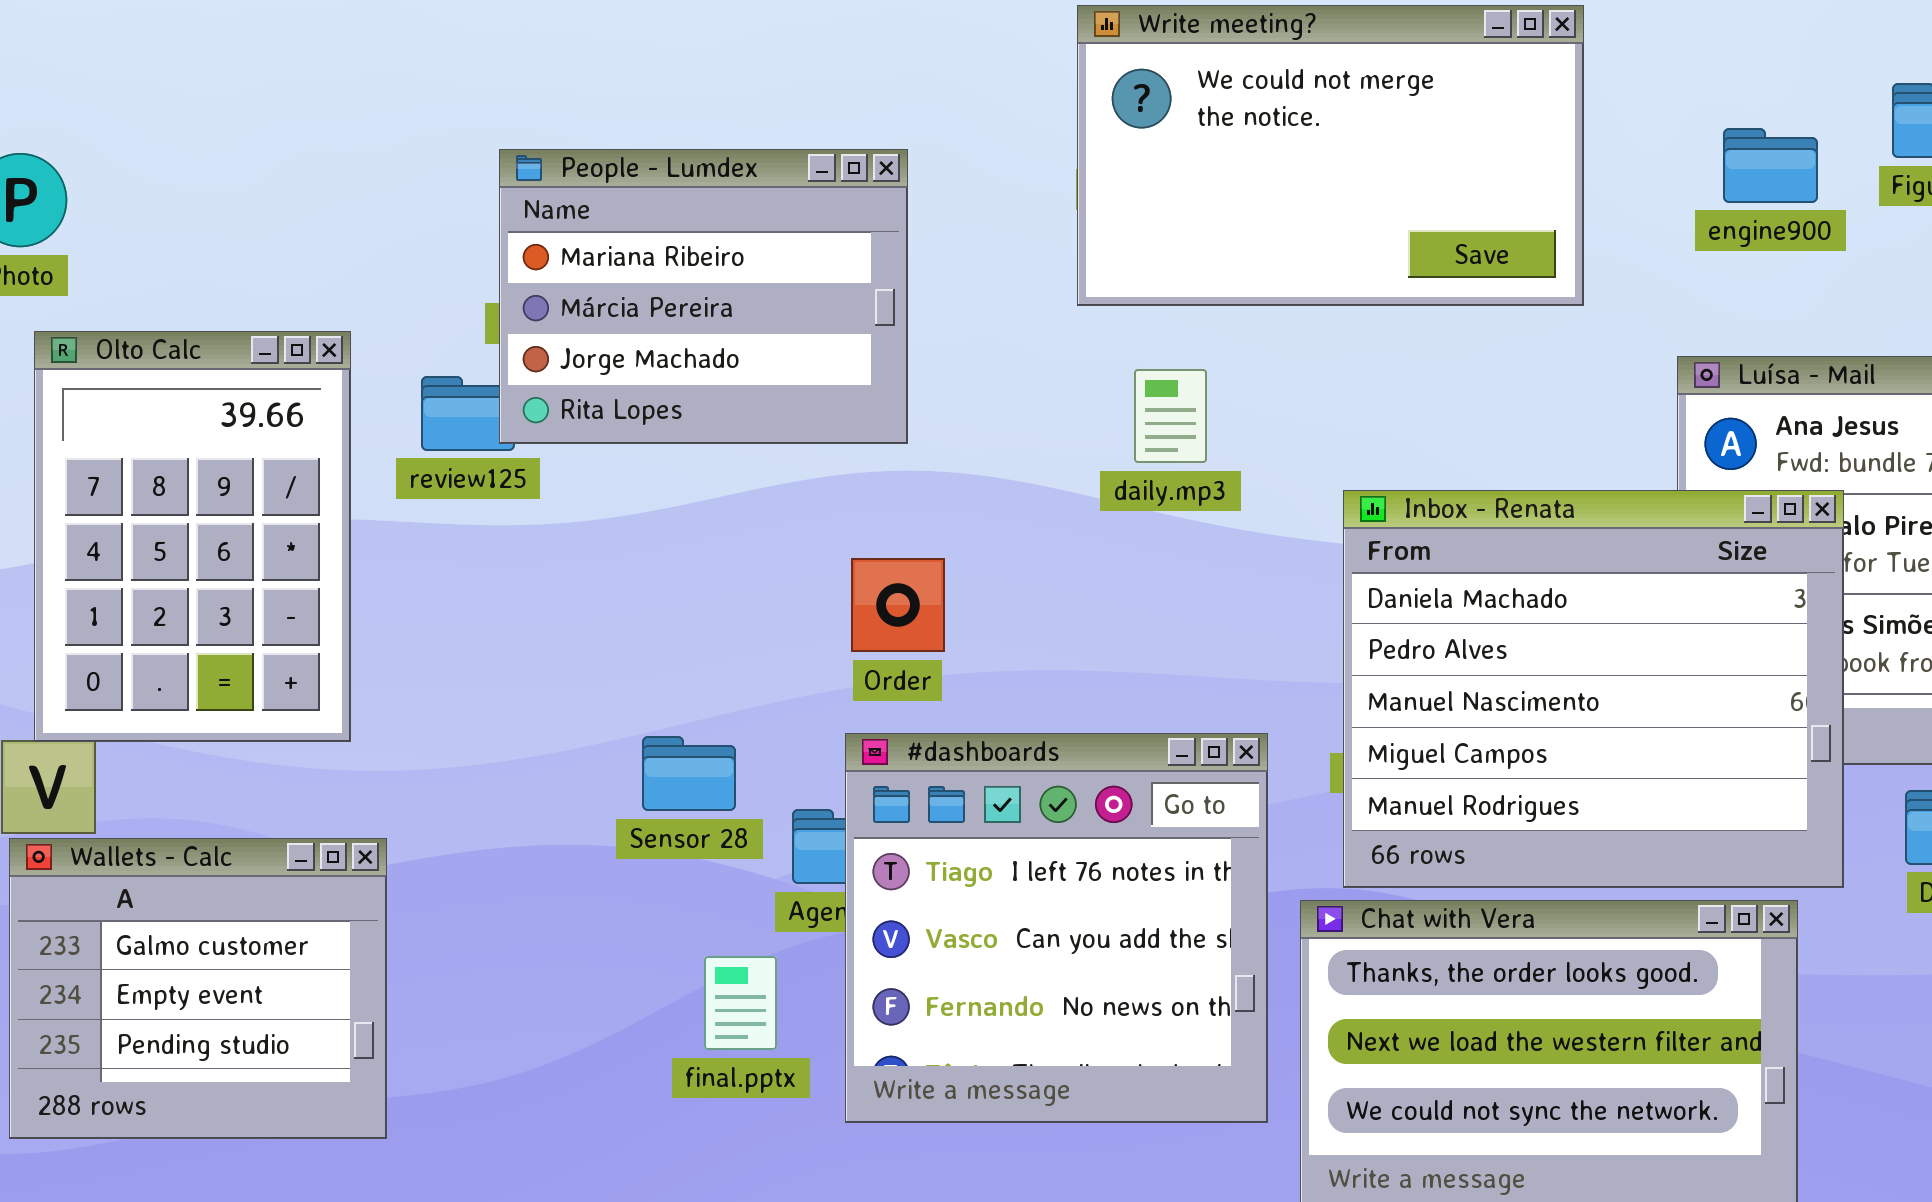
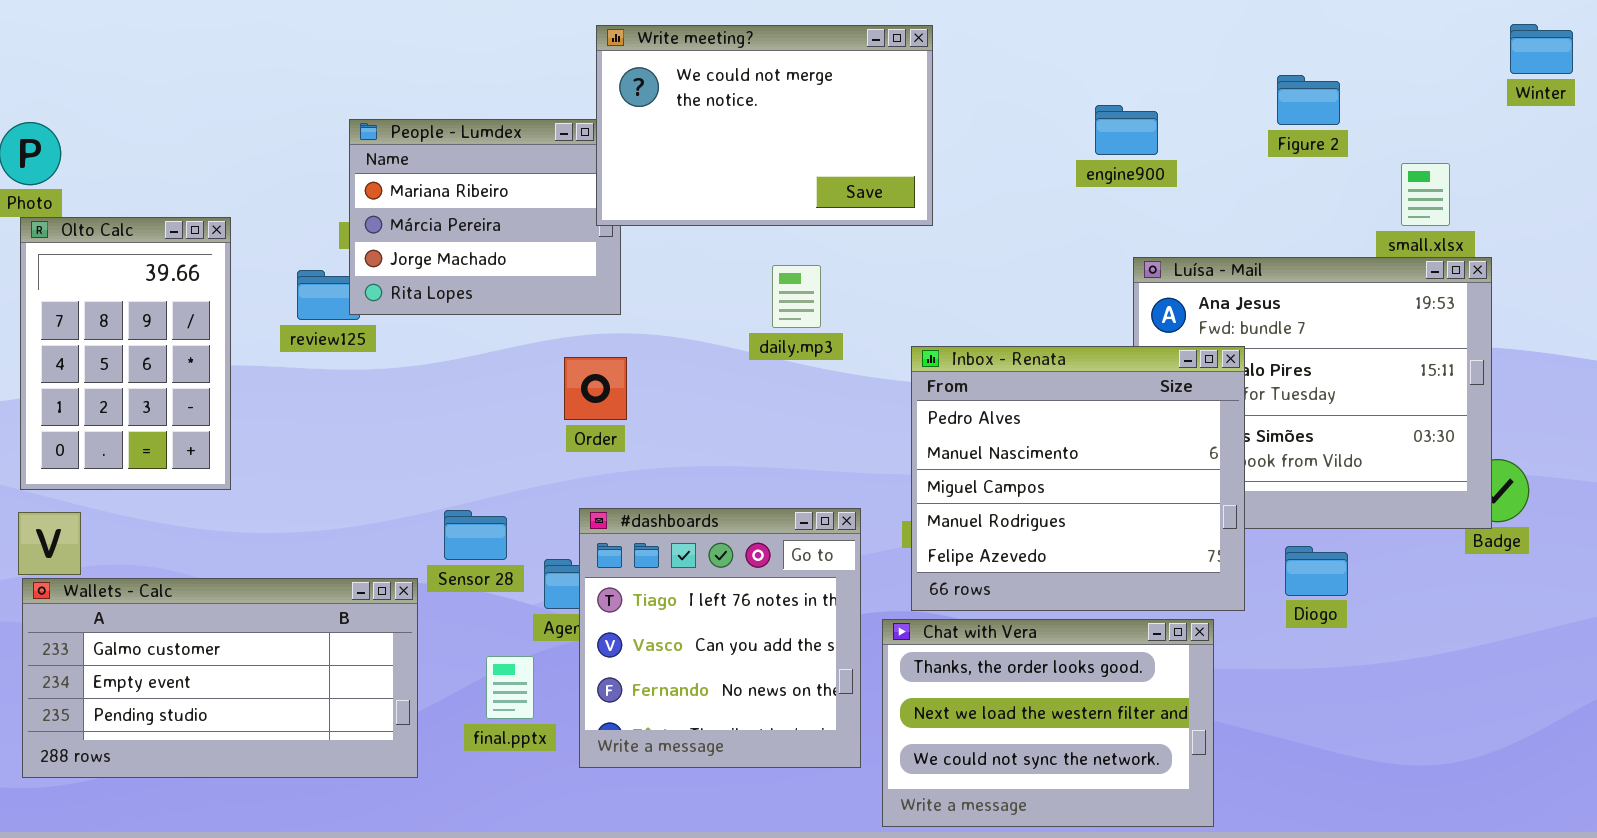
Write meeting?: [1077,5,1584,306] -> [596,25,933,226], moved
engine900: [1723,128,1818,203] -> [1095,105,1158,155], moved
Olto Calc: [34,331,351,742] -> [20,217,231,490], moved
Inbox - Renata: [1343,490,1844,888] -> [911,346,1245,611], scrolled down 1 row
Order: [851,558,945,652] -> [564,357,627,420], moved
Wallets - Calc: [9,838,387,1139] -> [22,578,418,778], resized

